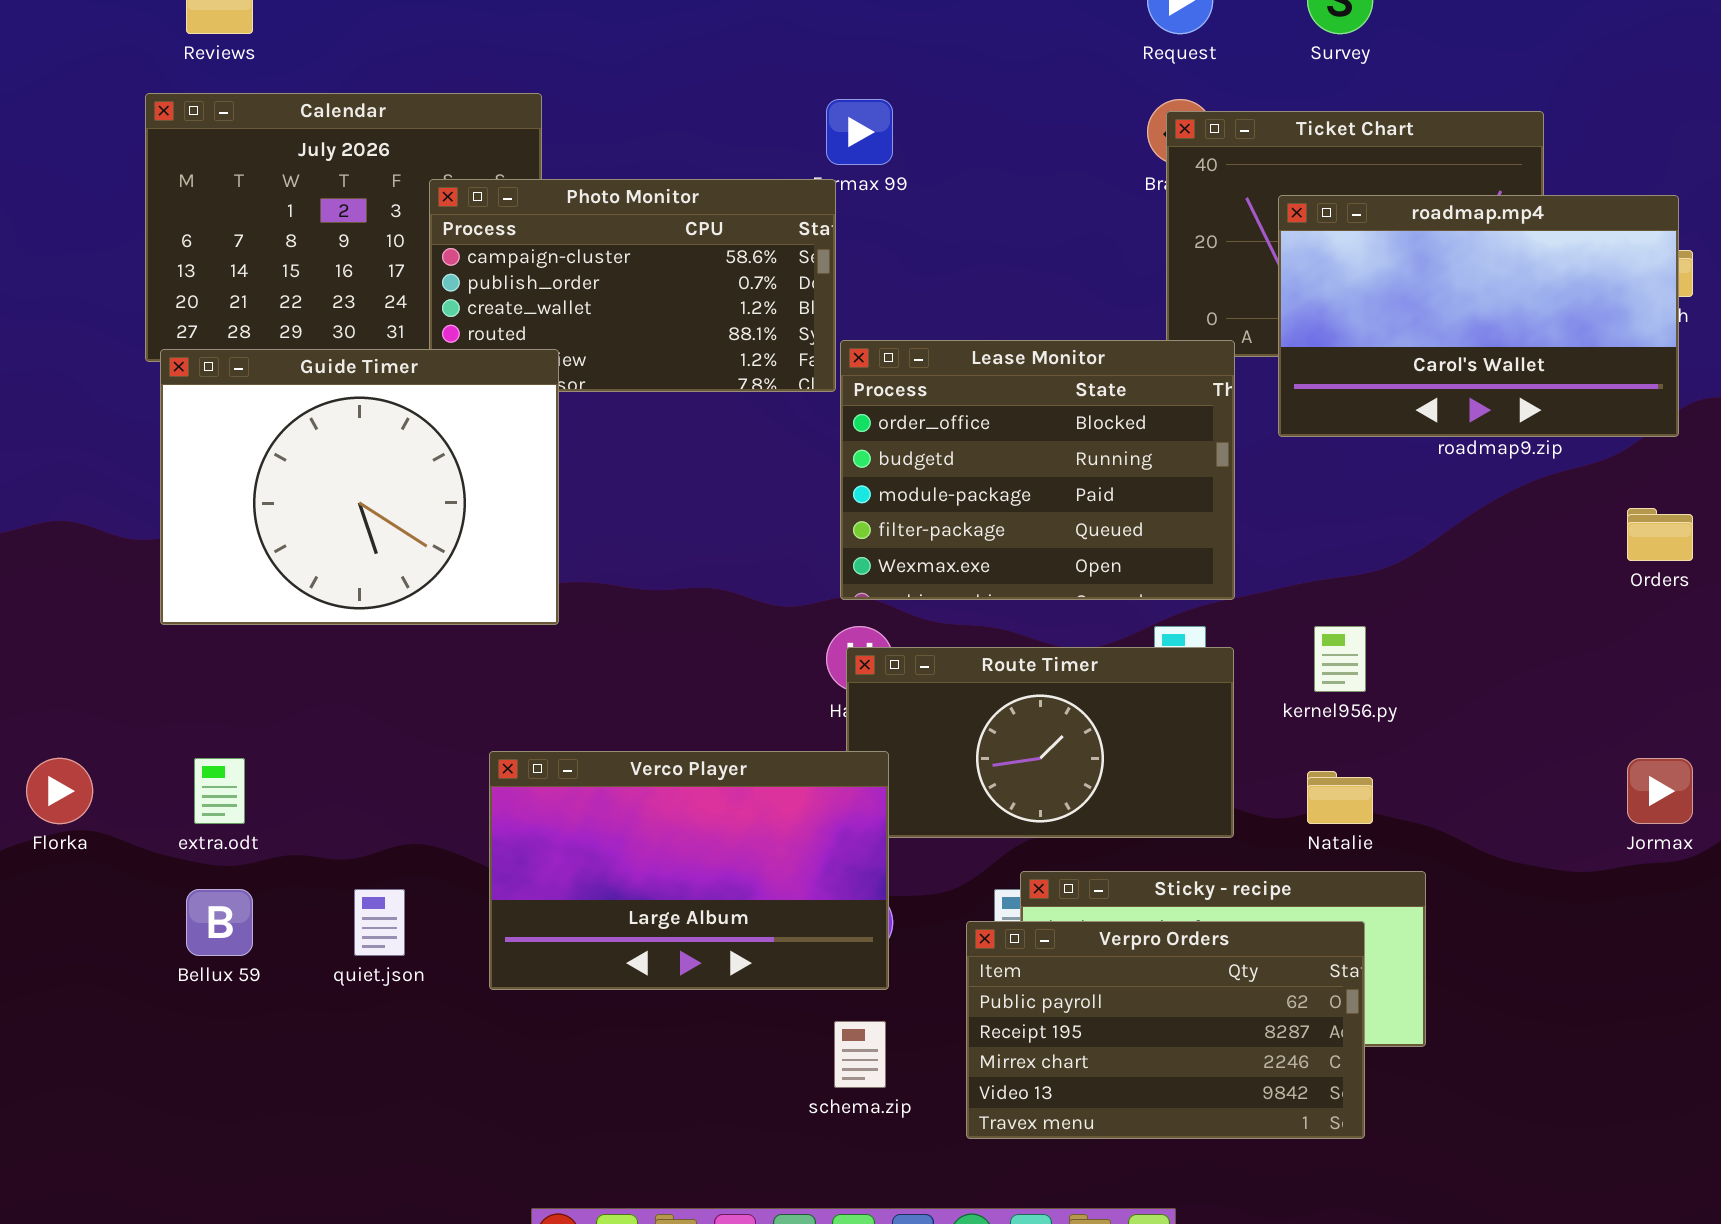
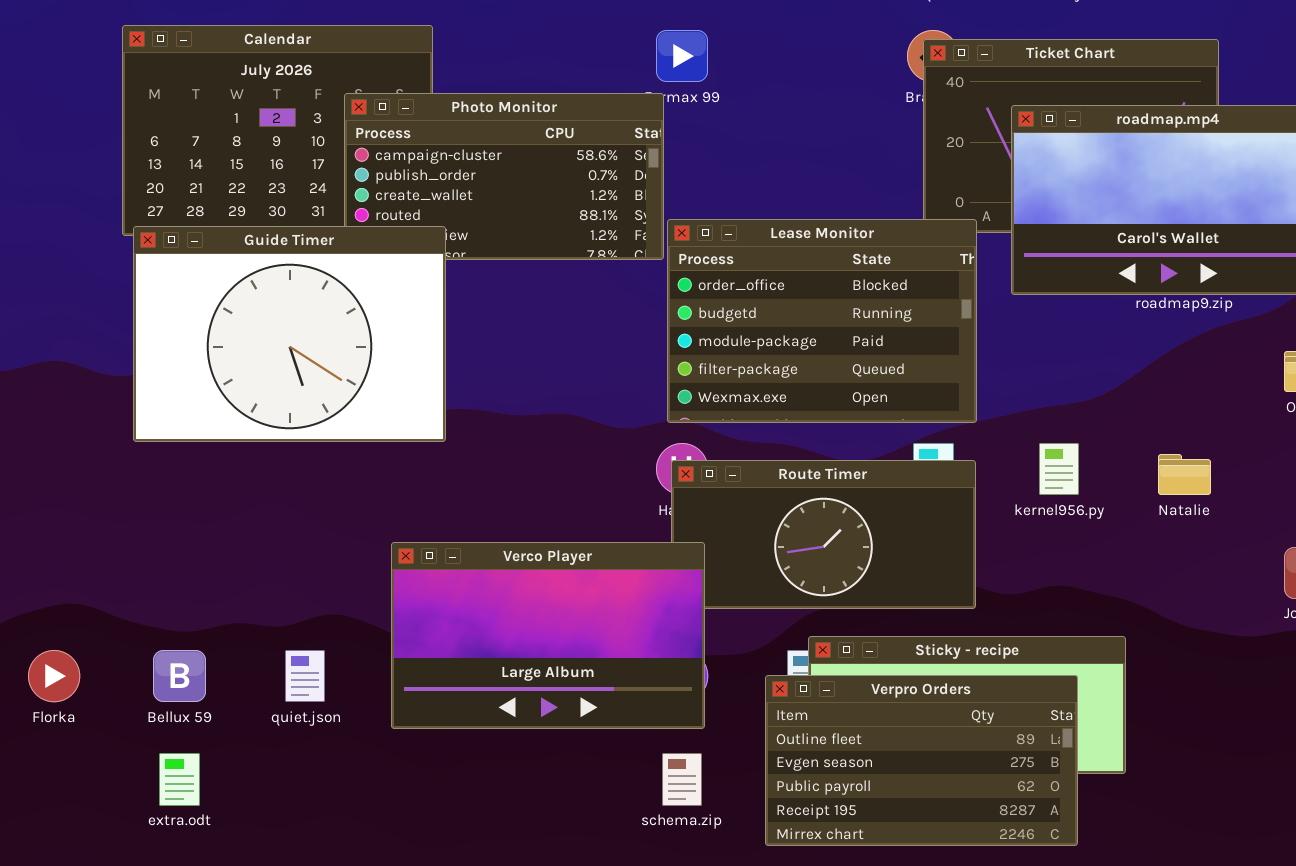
Florka: [26,758,93,824] -> [28,650,80,702], moved
extra.odt: [194,758,245,824] -> [159,753,200,806], moved
Natalie: [1307,771,1373,824] -> [1158,454,1211,495], moved
Verpro Orders: [966,921,1365,1139] -> [765,675,1078,846], scrolled up 2 rows

